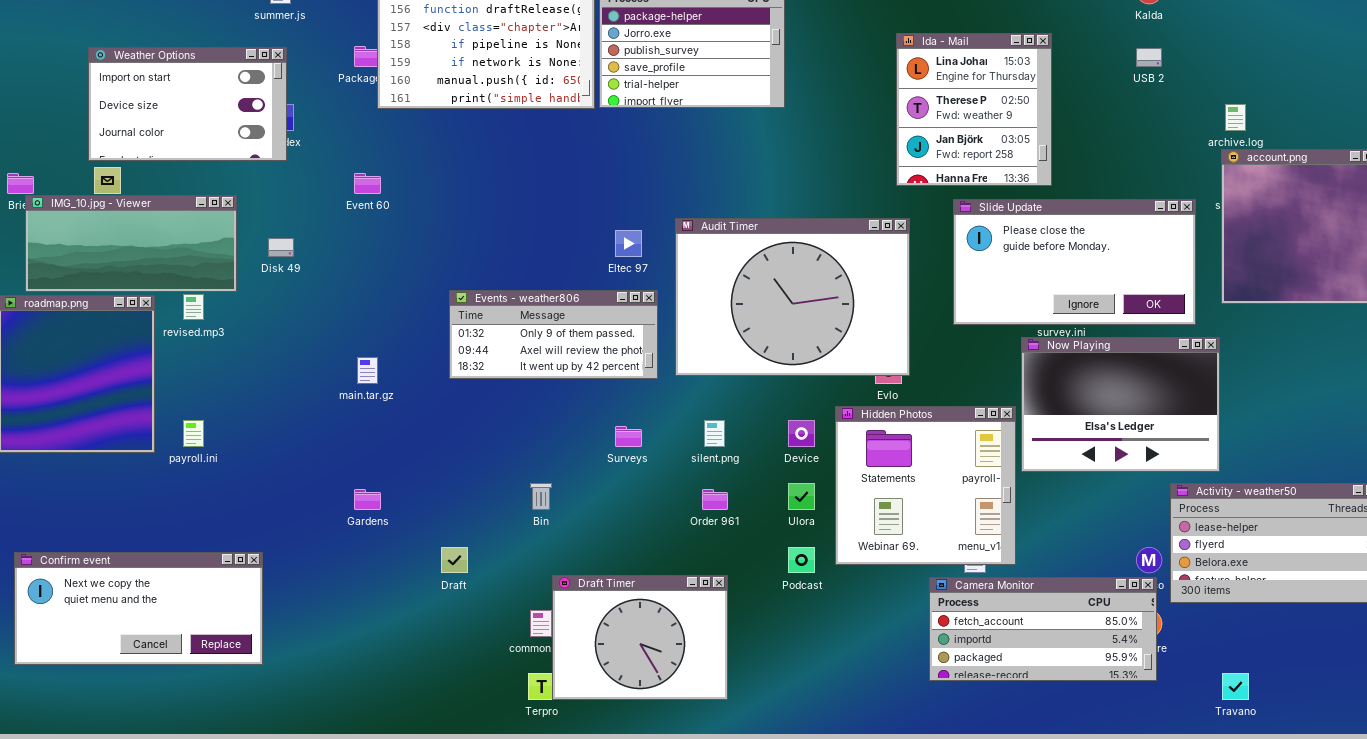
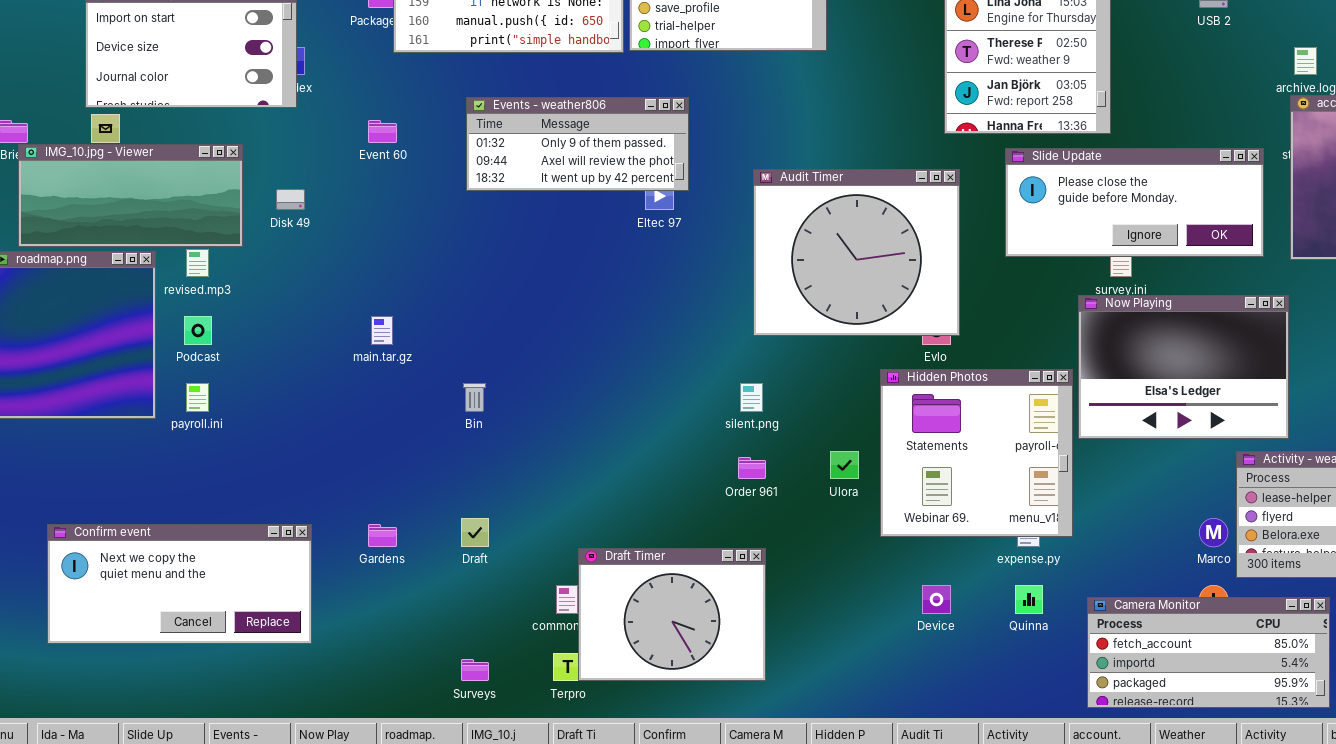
Slide Update: [953,199,1196,325] -> [1005,148,1264,257], resized
Audit Timer: [675,218,910,376] -> [753,169,960,336], resized
Events - weather806: [449,290,658,379] -> [466,97,689,191], moved
Device: [788,420,815,447] -> [922,585,951,614], moved
Surveys: [615,426,642,447] -> [461,659,489,681], moved
Bin: [530,483,552,510] -> [463,383,486,412], moved
Gardens: [354,489,381,510] -> [368,524,397,547], moved
Podcast: [788,547,815,573] -> [184,316,212,345], moved
Confirm event: [14,552,263,665] -> [47,524,312,644], moved
Camera Monitor: [929,577,1157,681] -> [1087,597,1330,708], moved

